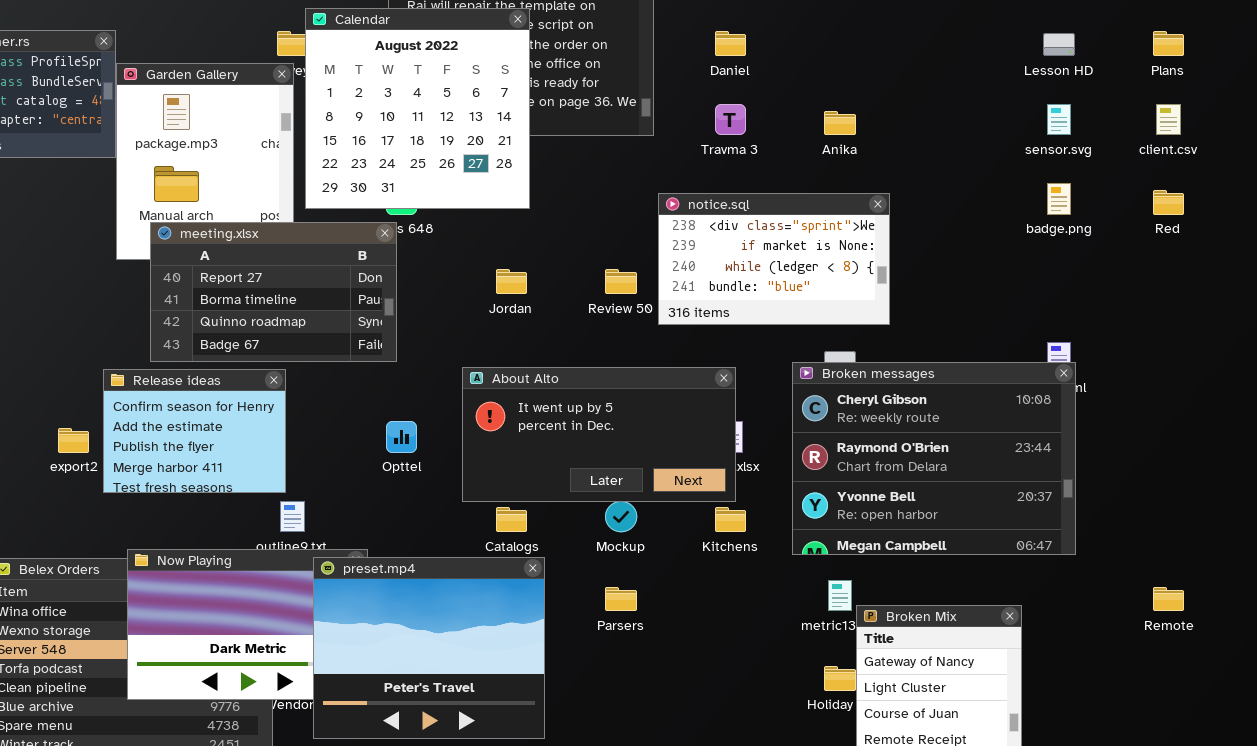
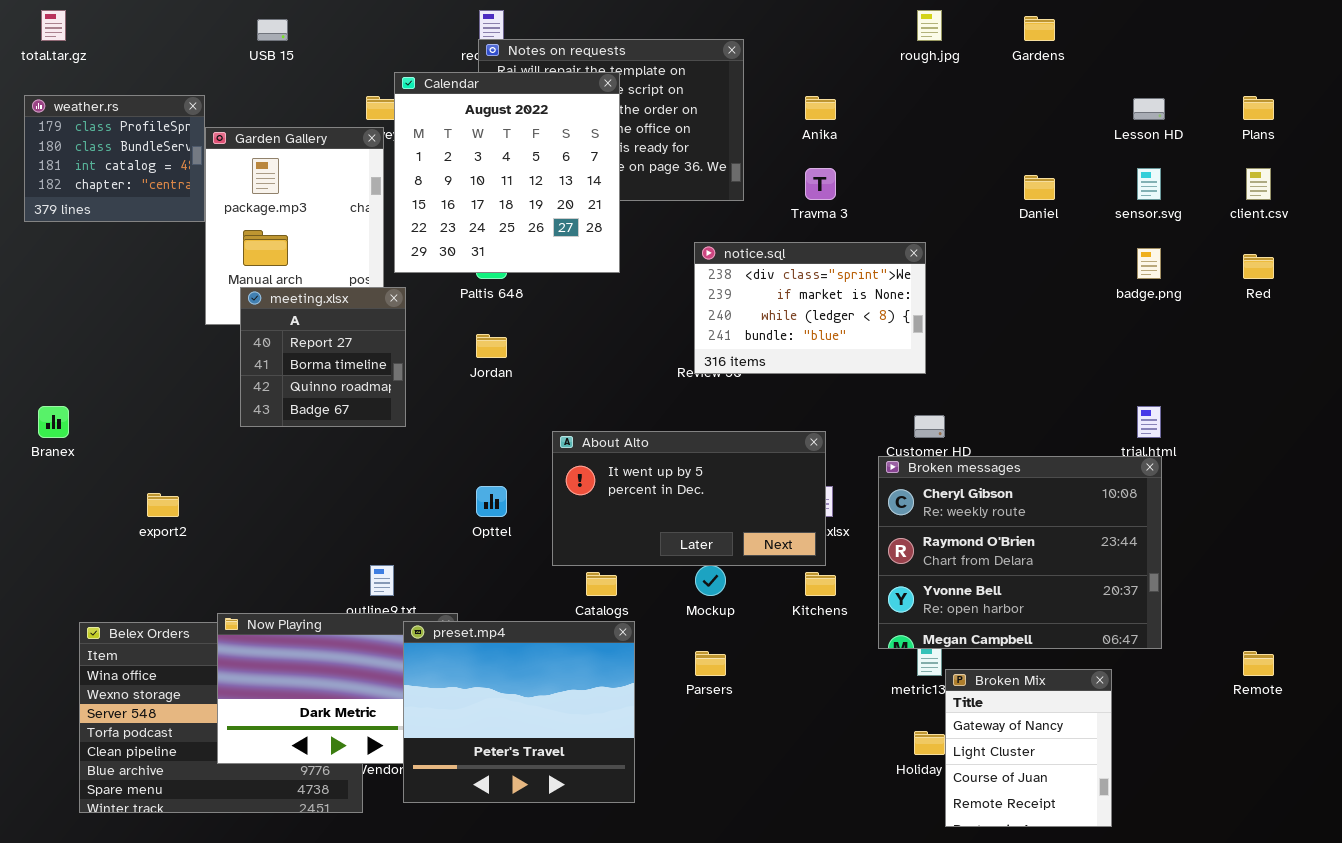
Daniel: [715,31,746,56] -> [1024,175,1055,200], moved
Anika: [824,111,856,135] -> [805,96,836,120], moved
notice.sql: [658,193,890,325] -> [694,242,926,374], moved
meeting.xlsx: [150,222,397,362] -> [240,287,406,427], resized
Jordan: [496,269,527,294] -> [476,334,507,358], moved
Broken messages: [792,362,1076,555] -> [878,456,1162,649], moved
Release ideas: [103,369,286,493] -> none, closed

